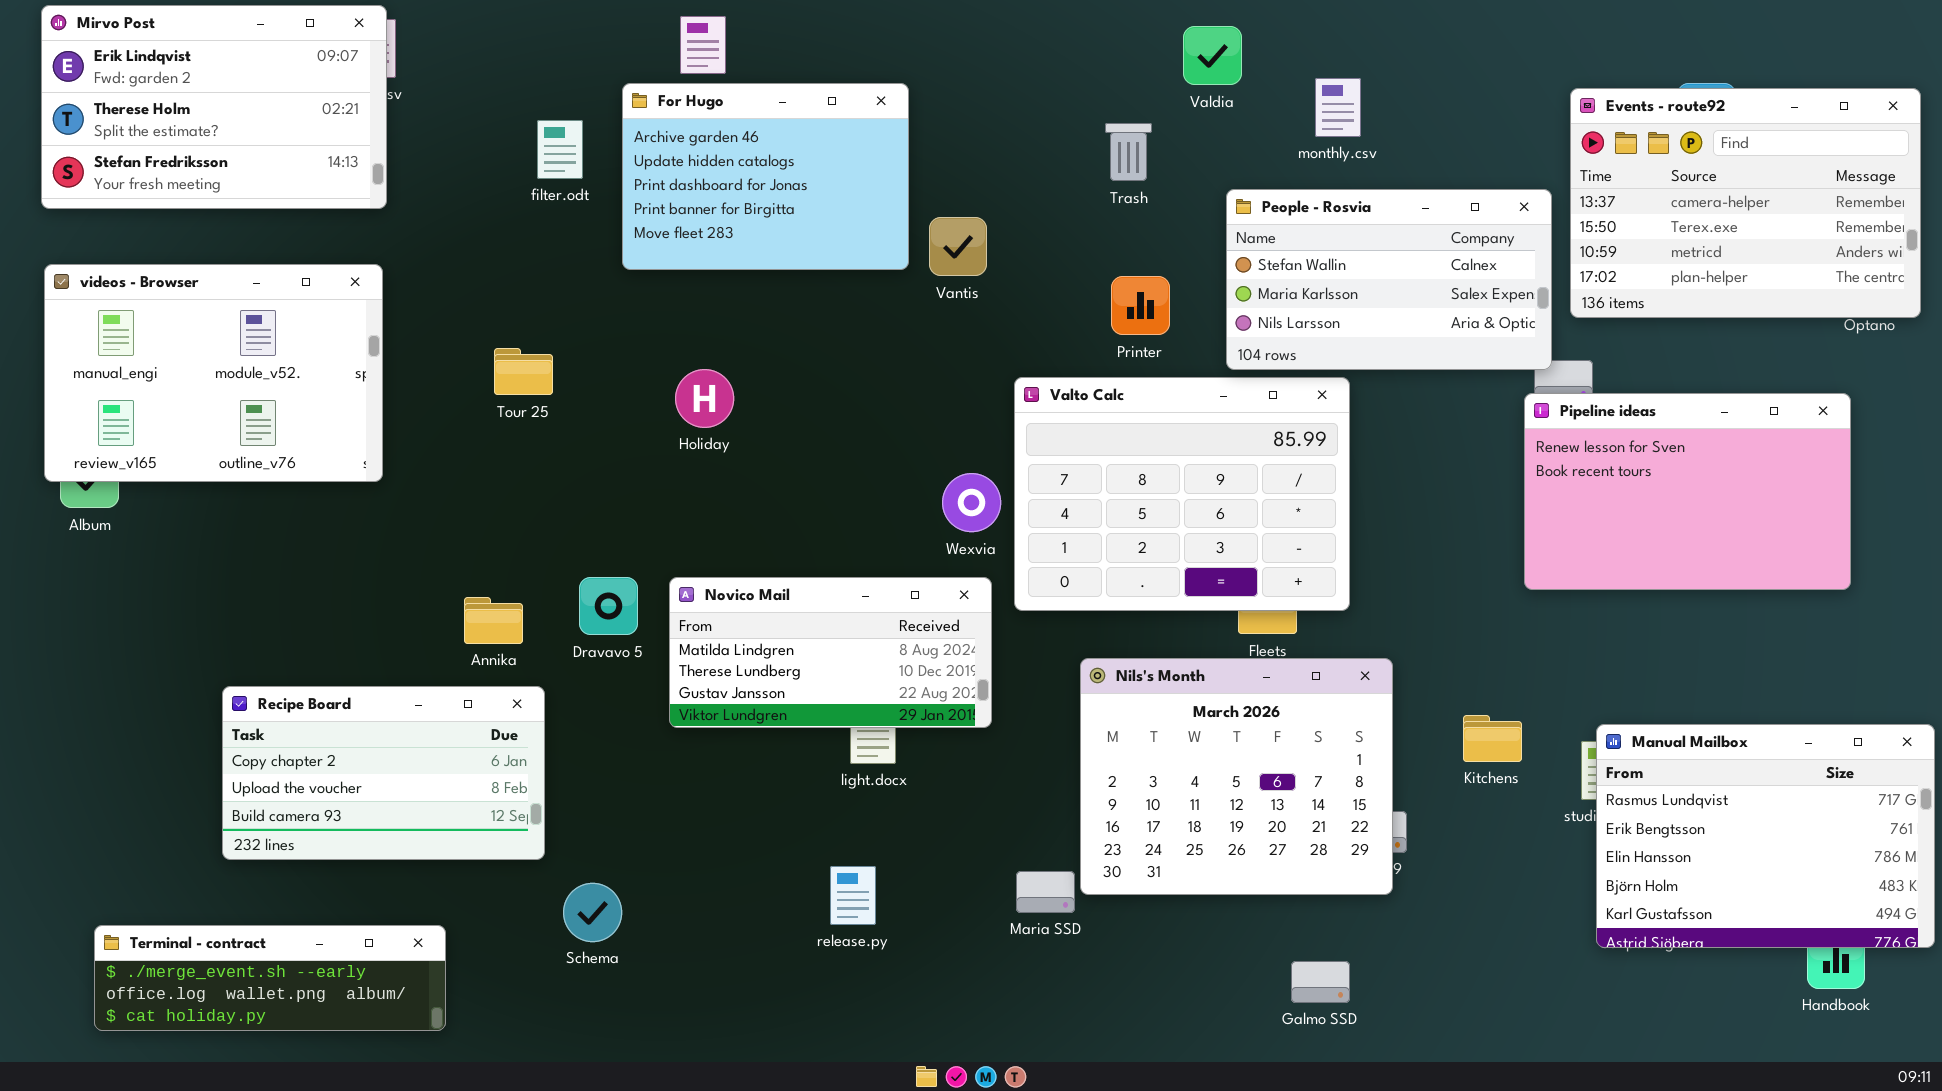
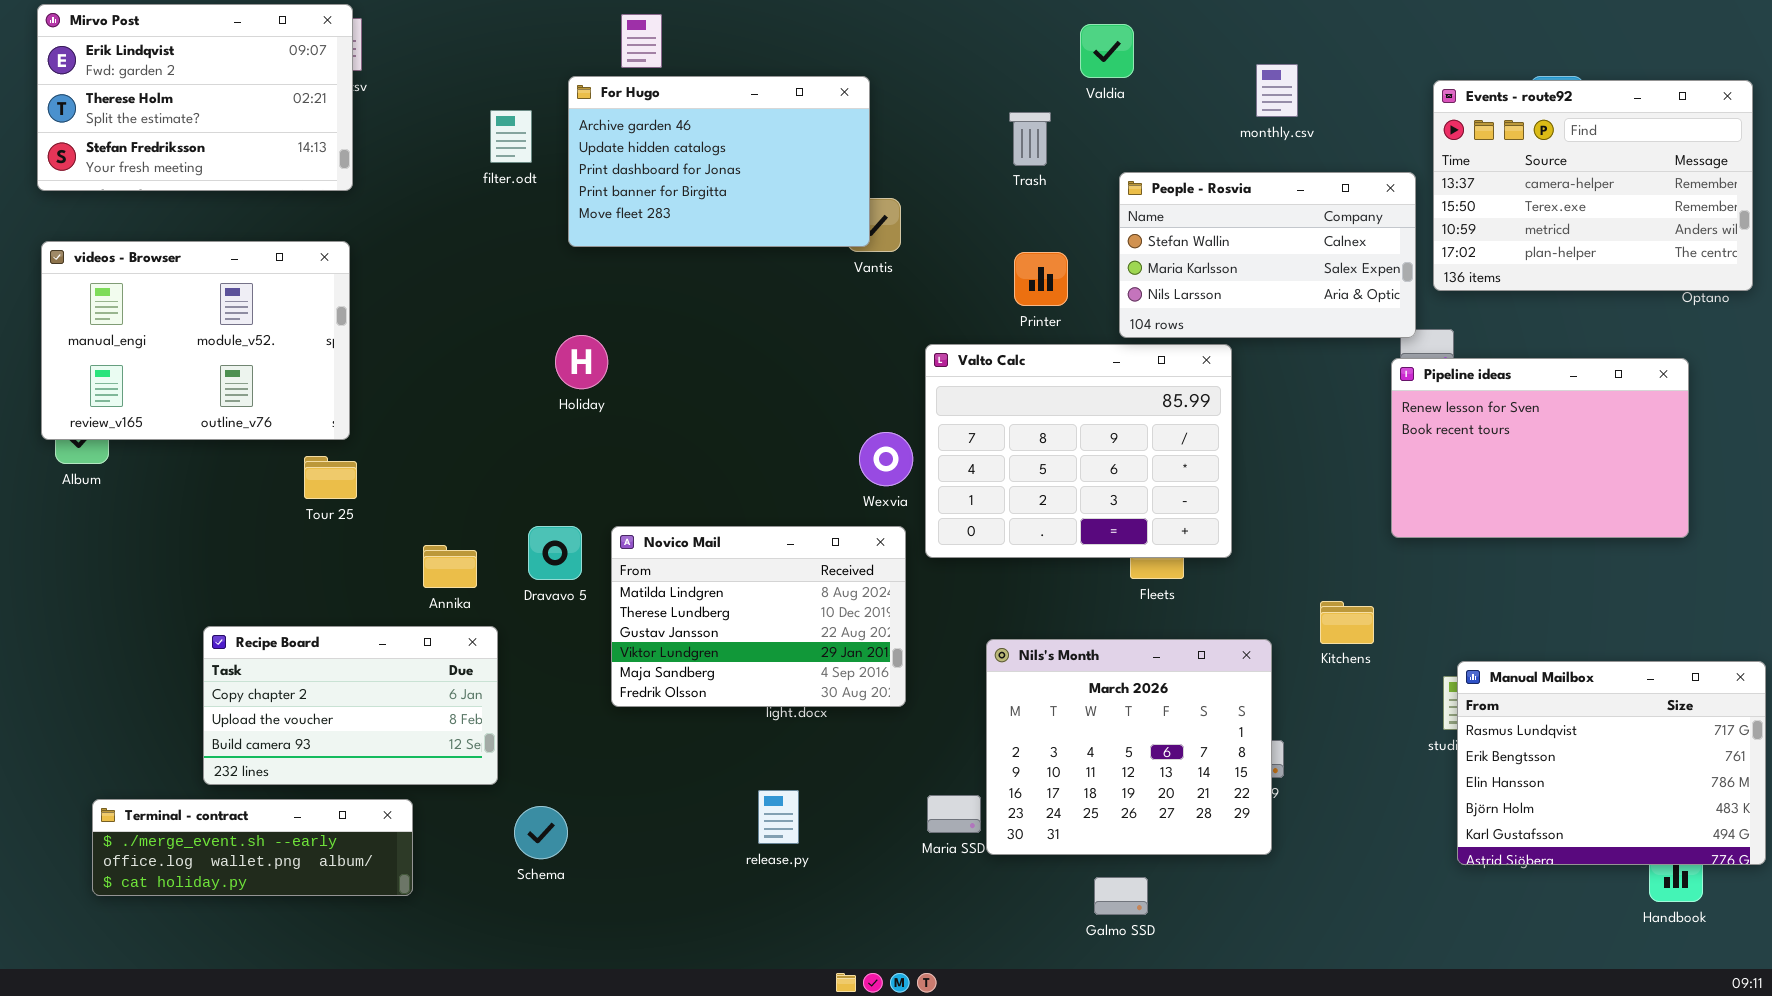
monthly.csv: [1315,78,1361,137] -> [1256,64,1298,117], moved
For Hugo: [622,83,909,270] -> [568,76,870,247], resized
Tour 25: [494,348,553,395] -> [304,456,357,499], moved
Holiday: [675,369,734,428] -> [555,335,608,389], moved
Novico Mail: [669,577,992,728] -> [611,526,906,707], resized
Nils's Month: [1080,658,1393,895] -> [986,639,1272,855], moved
Kitchens: [1463,715,1522,762] -> [1320,601,1374,644], moved
Terminal - contract: [94,925,446,1031] -> [92,799,413,896], moved
Galmo SSD: [1291,961,1350,1003] -> [1094,877,1148,915], moved

